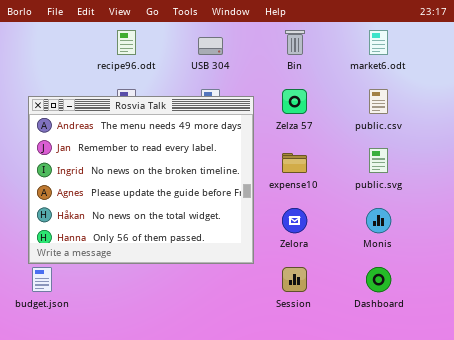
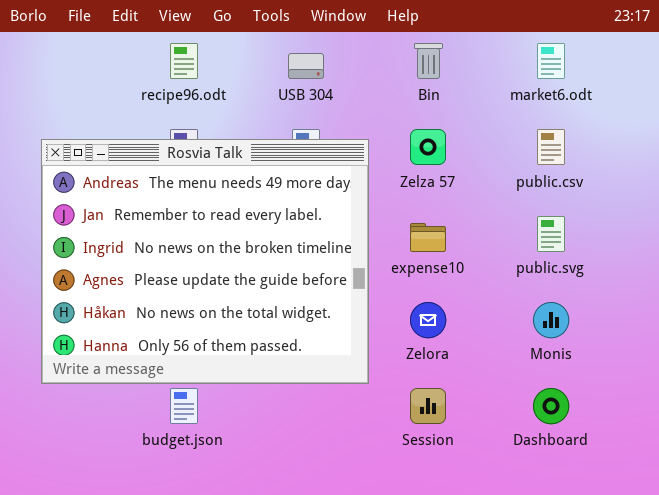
budget.json: [32,267,52,292] -> [170,388,198,424], moved

